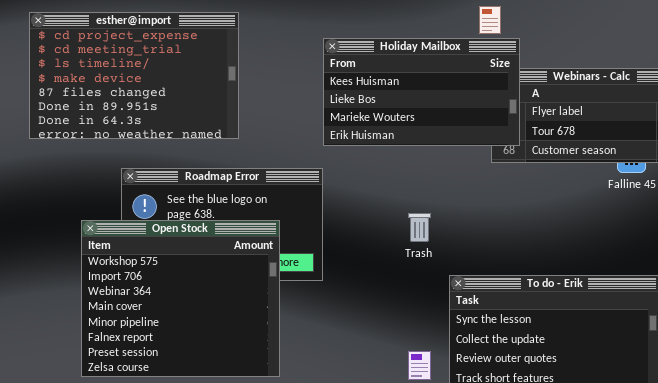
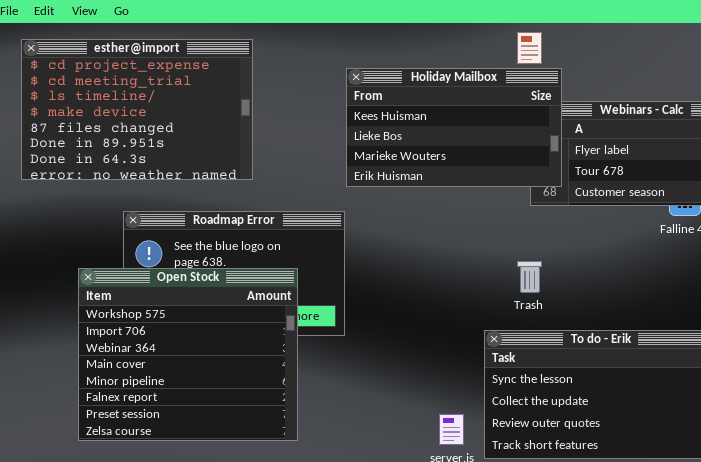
Trash: [408,213,431,242] -> [517,261,542,293], moved

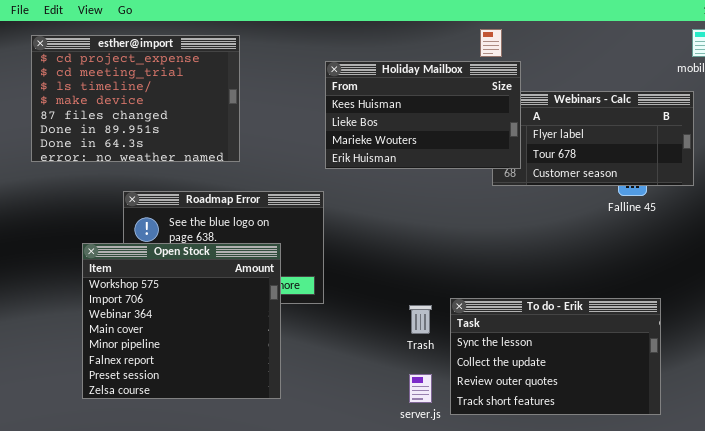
Trash: [517,261,542,293] -> [409,305,432,334], moved

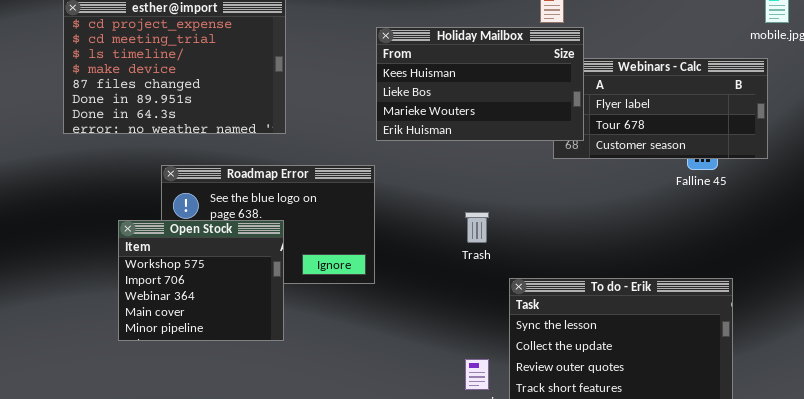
Open Stock: [82,243,281,399] -> [118,220,284,341], resized
Trash: [409,305,432,334] -> [465,212,489,243], moved

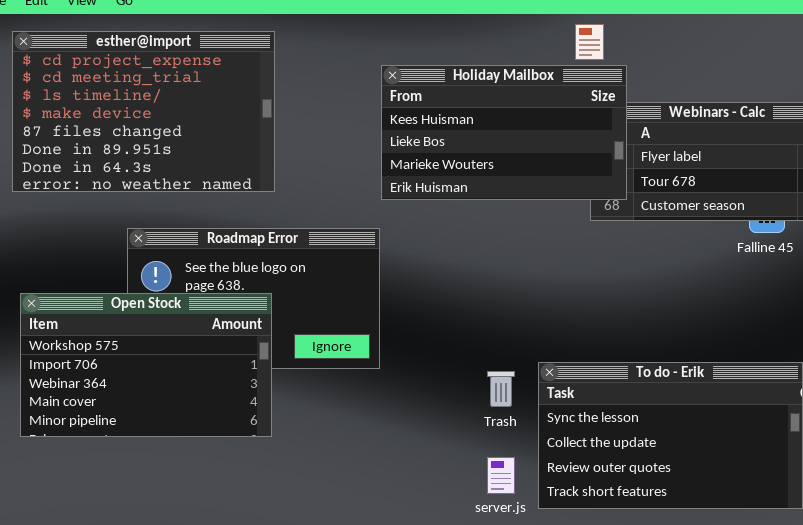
Trash: [465,212,489,243] -> [487,371,515,407], moved
Open Stock: [118,220,284,341] -> [20,293,272,437], resized

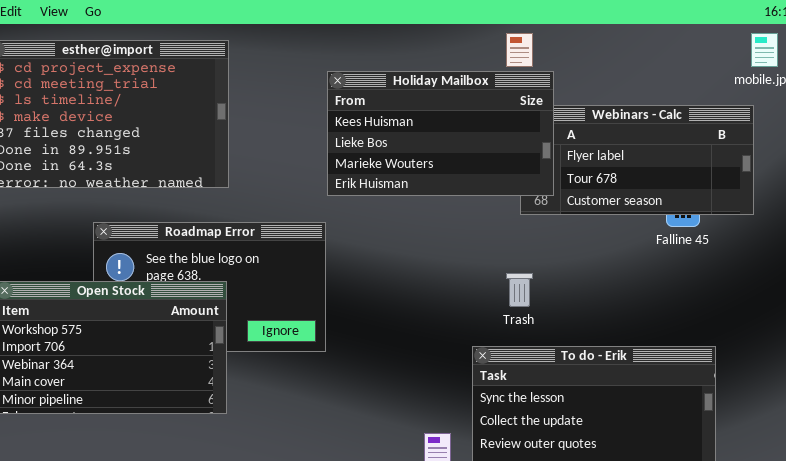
Trash: [487,371,515,407] -> [506,273,533,307], moved

